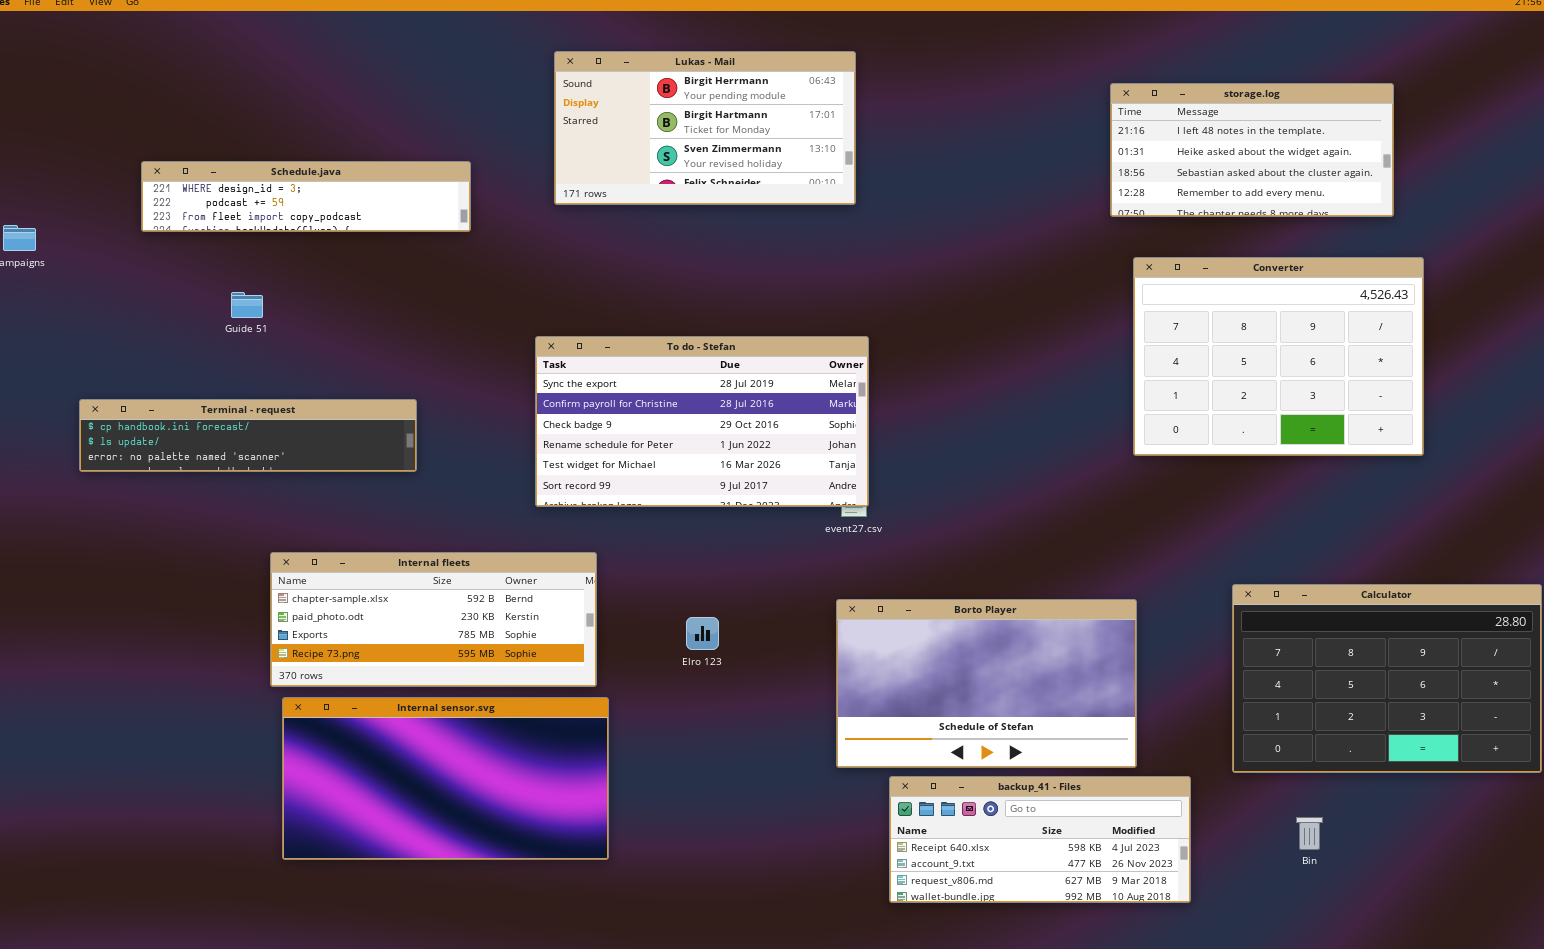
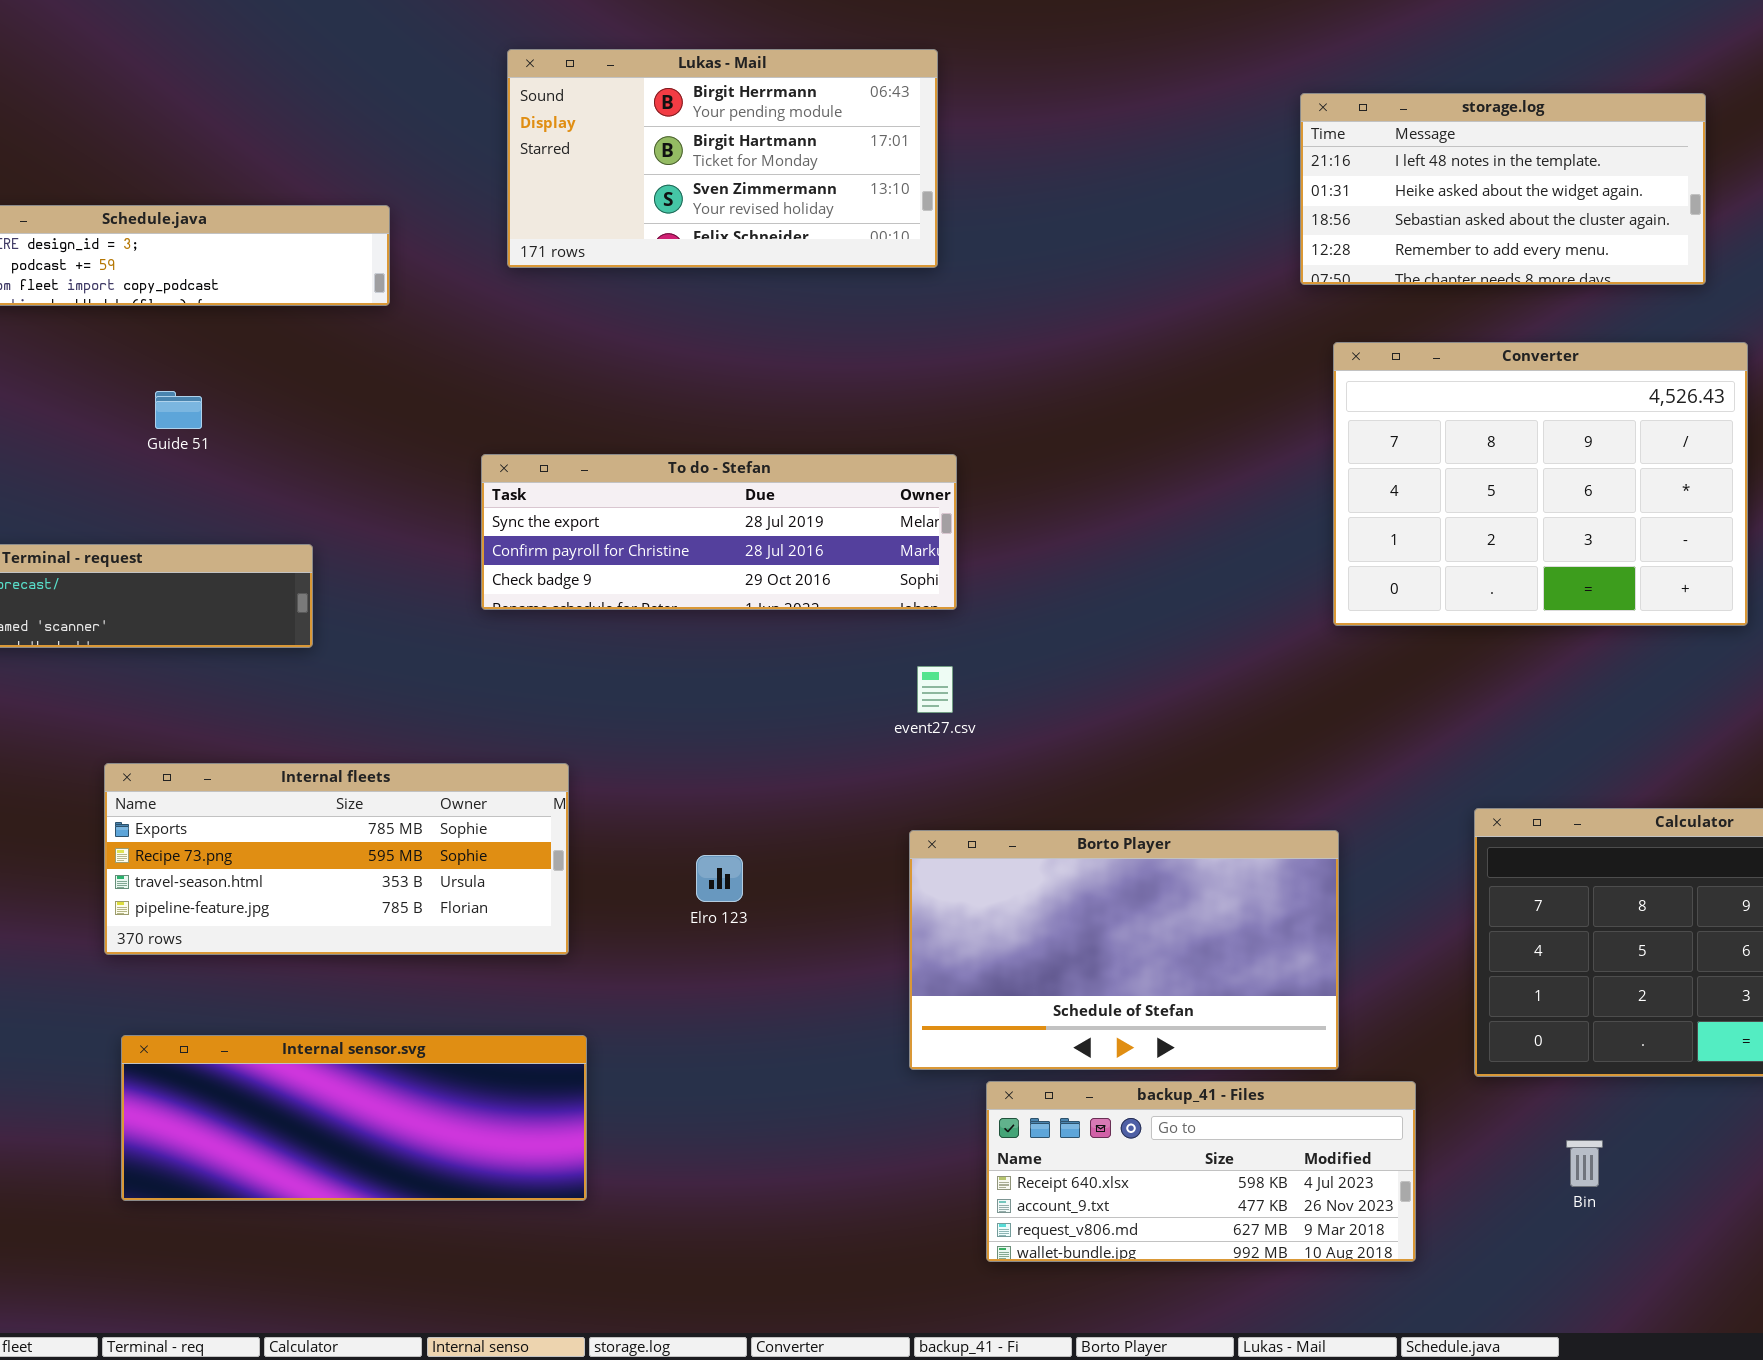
Guide 51: [231,292,263,318] -> [155,391,202,429], moved
To do - Stefan: [535,336,869,507] -> [481,454,957,610], resized
Internal fleets: [270,552,597,687] -> [104,763,569,955], scrolled down 2 rows
Internal sensor.svg: [282,697,609,860] -> [121,1035,587,1201], resized

